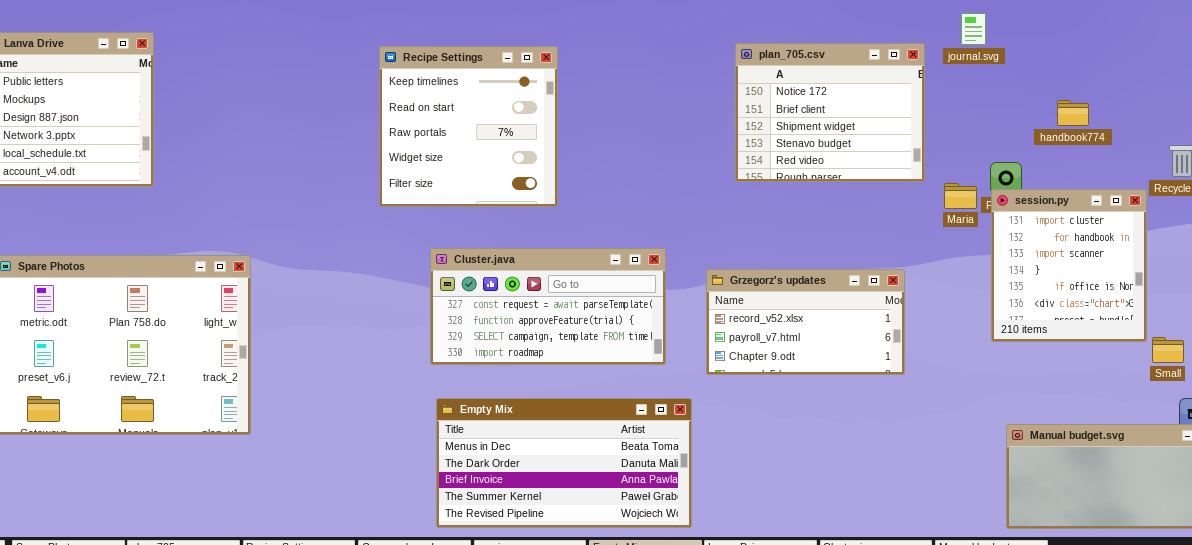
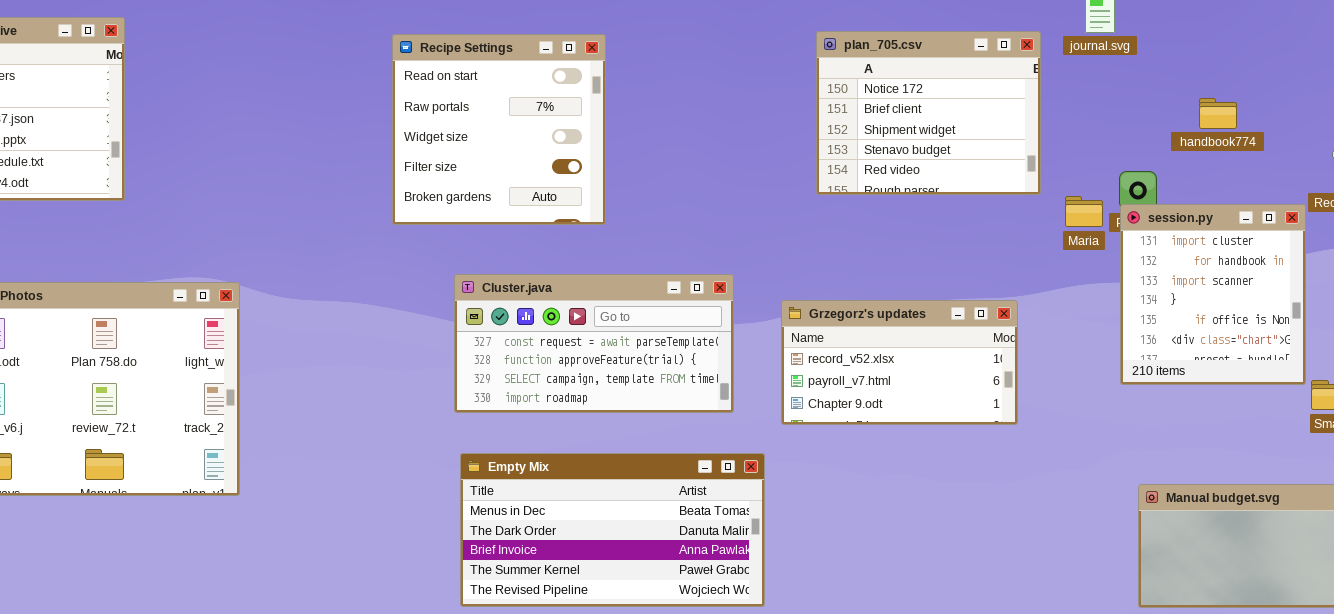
Recipe Settings: [379,46,558,207] -> [392,34,606,225], scrolled down 1 row

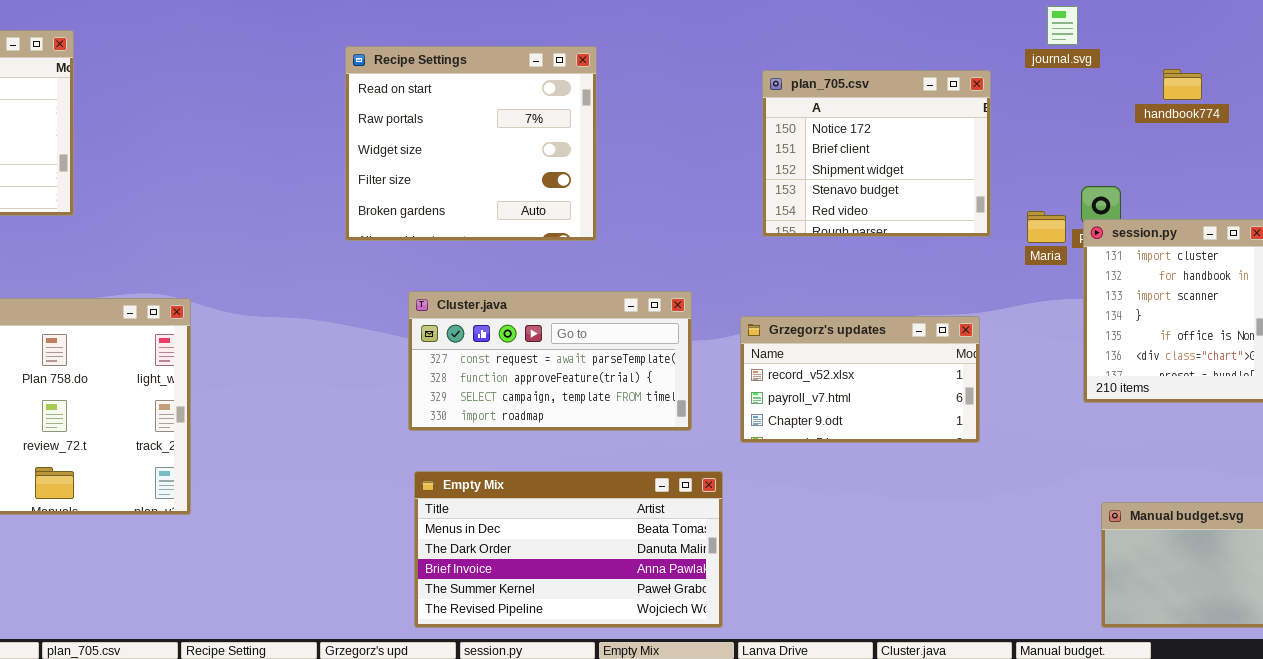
plan_705.csv: [816,31,1041,195] -> [762,70,991,237], moved
Recipe Settings: [392,34,606,225] -> [345,46,597,241], resized
handbook774: [1199,98,1237,129] -> [1163,69,1202,100], moved

